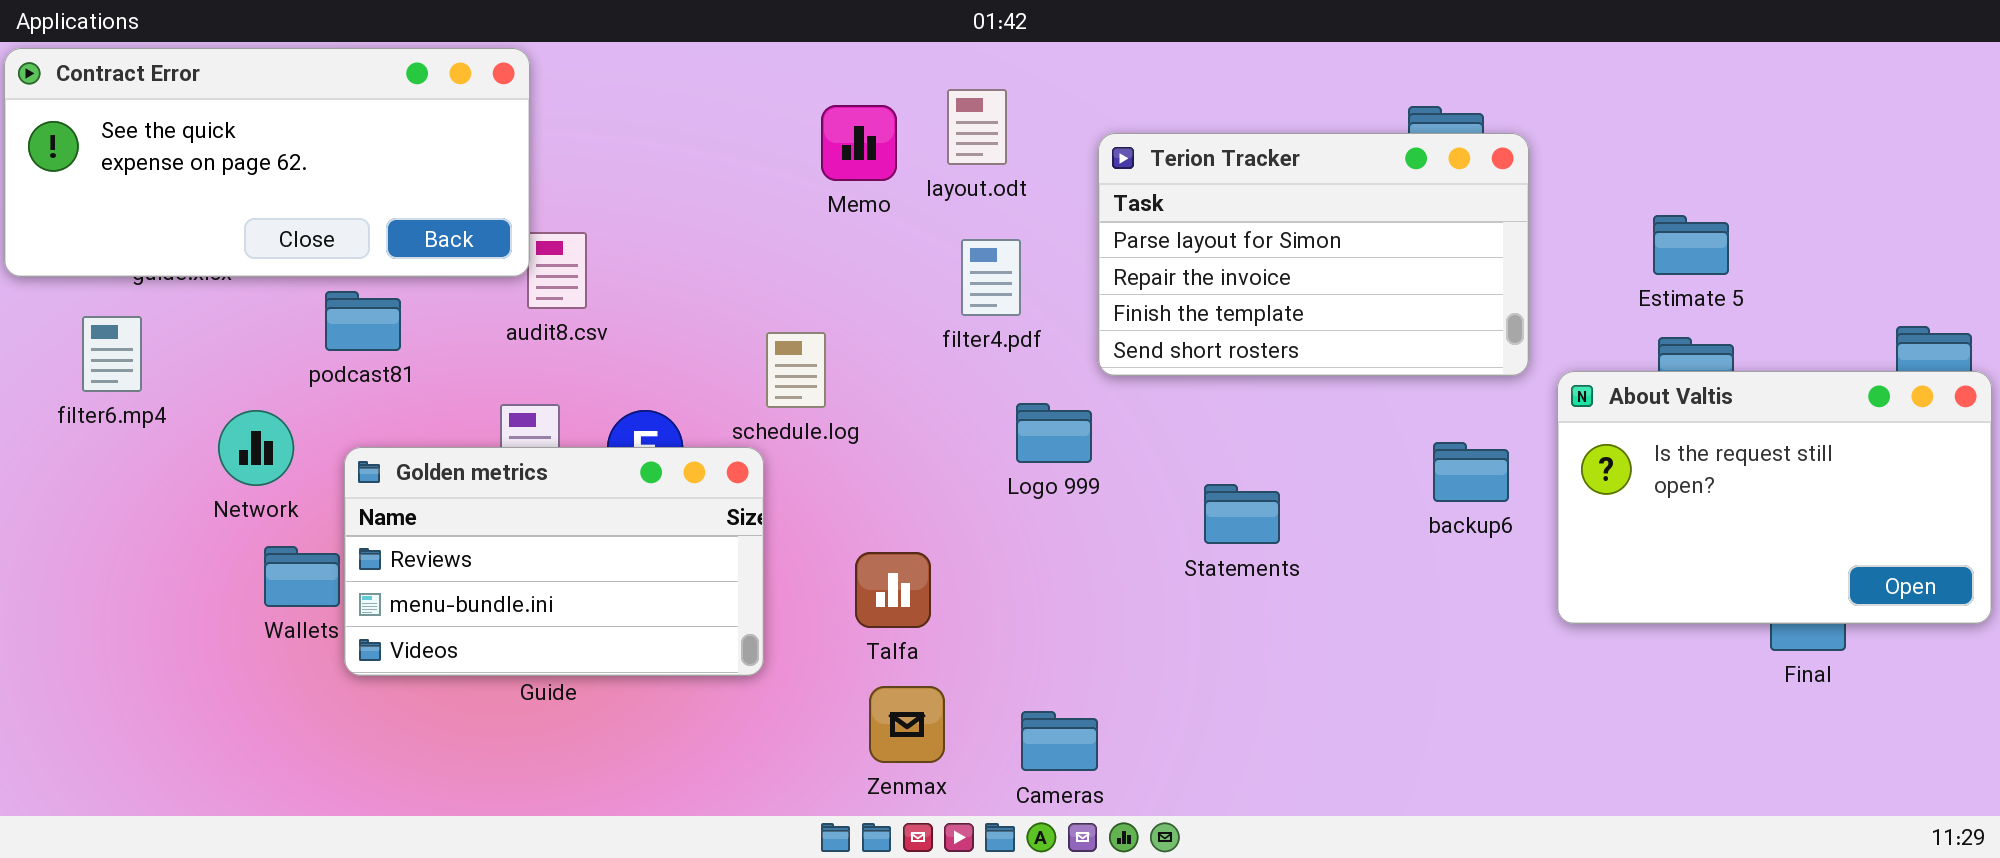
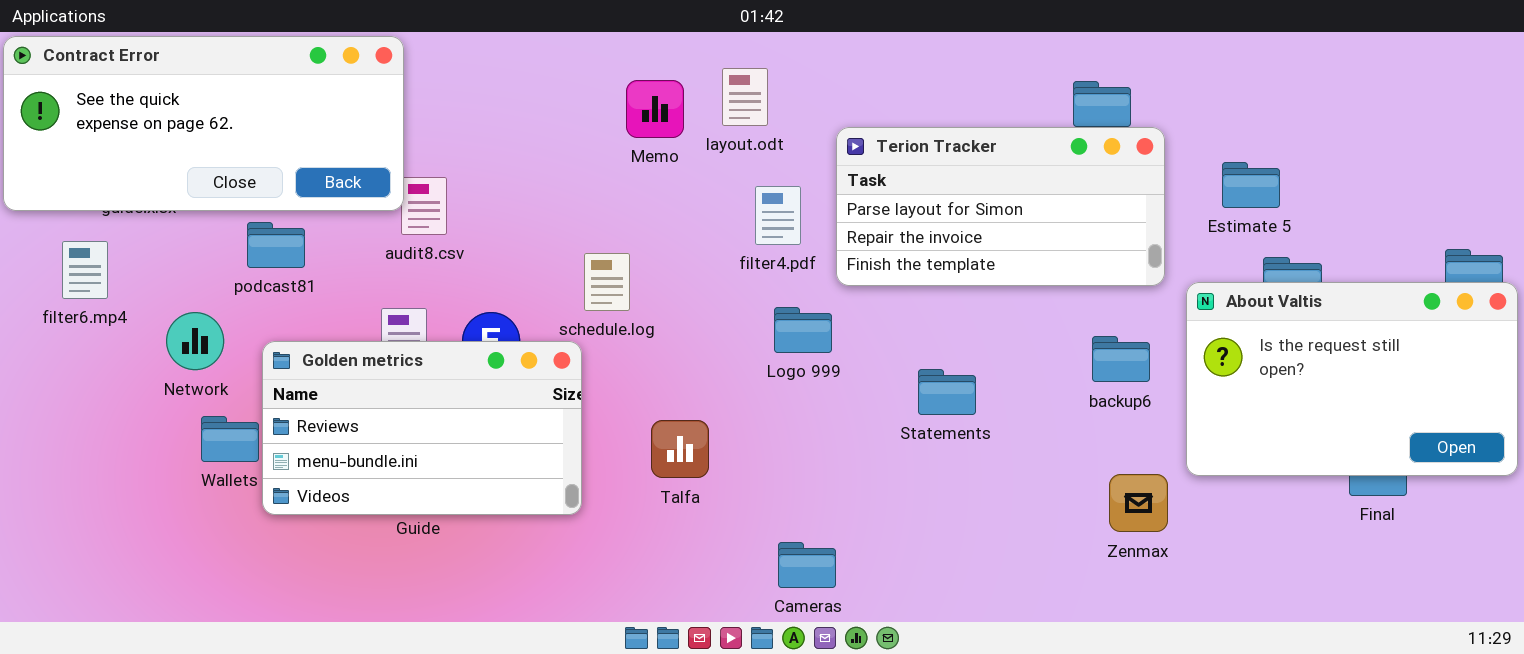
Terion Tracker: [1098,133,1529,376] -> [836,127,1165,286], resized
Estimate 5: [1653,215,1729,275] -> [1222,162,1280,208], moved
filter4.pdf: [961,239,1021,316] -> [755,186,801,245], moved
Zenmax: [869,686,945,763] -> [1109,474,1168,532], moved

